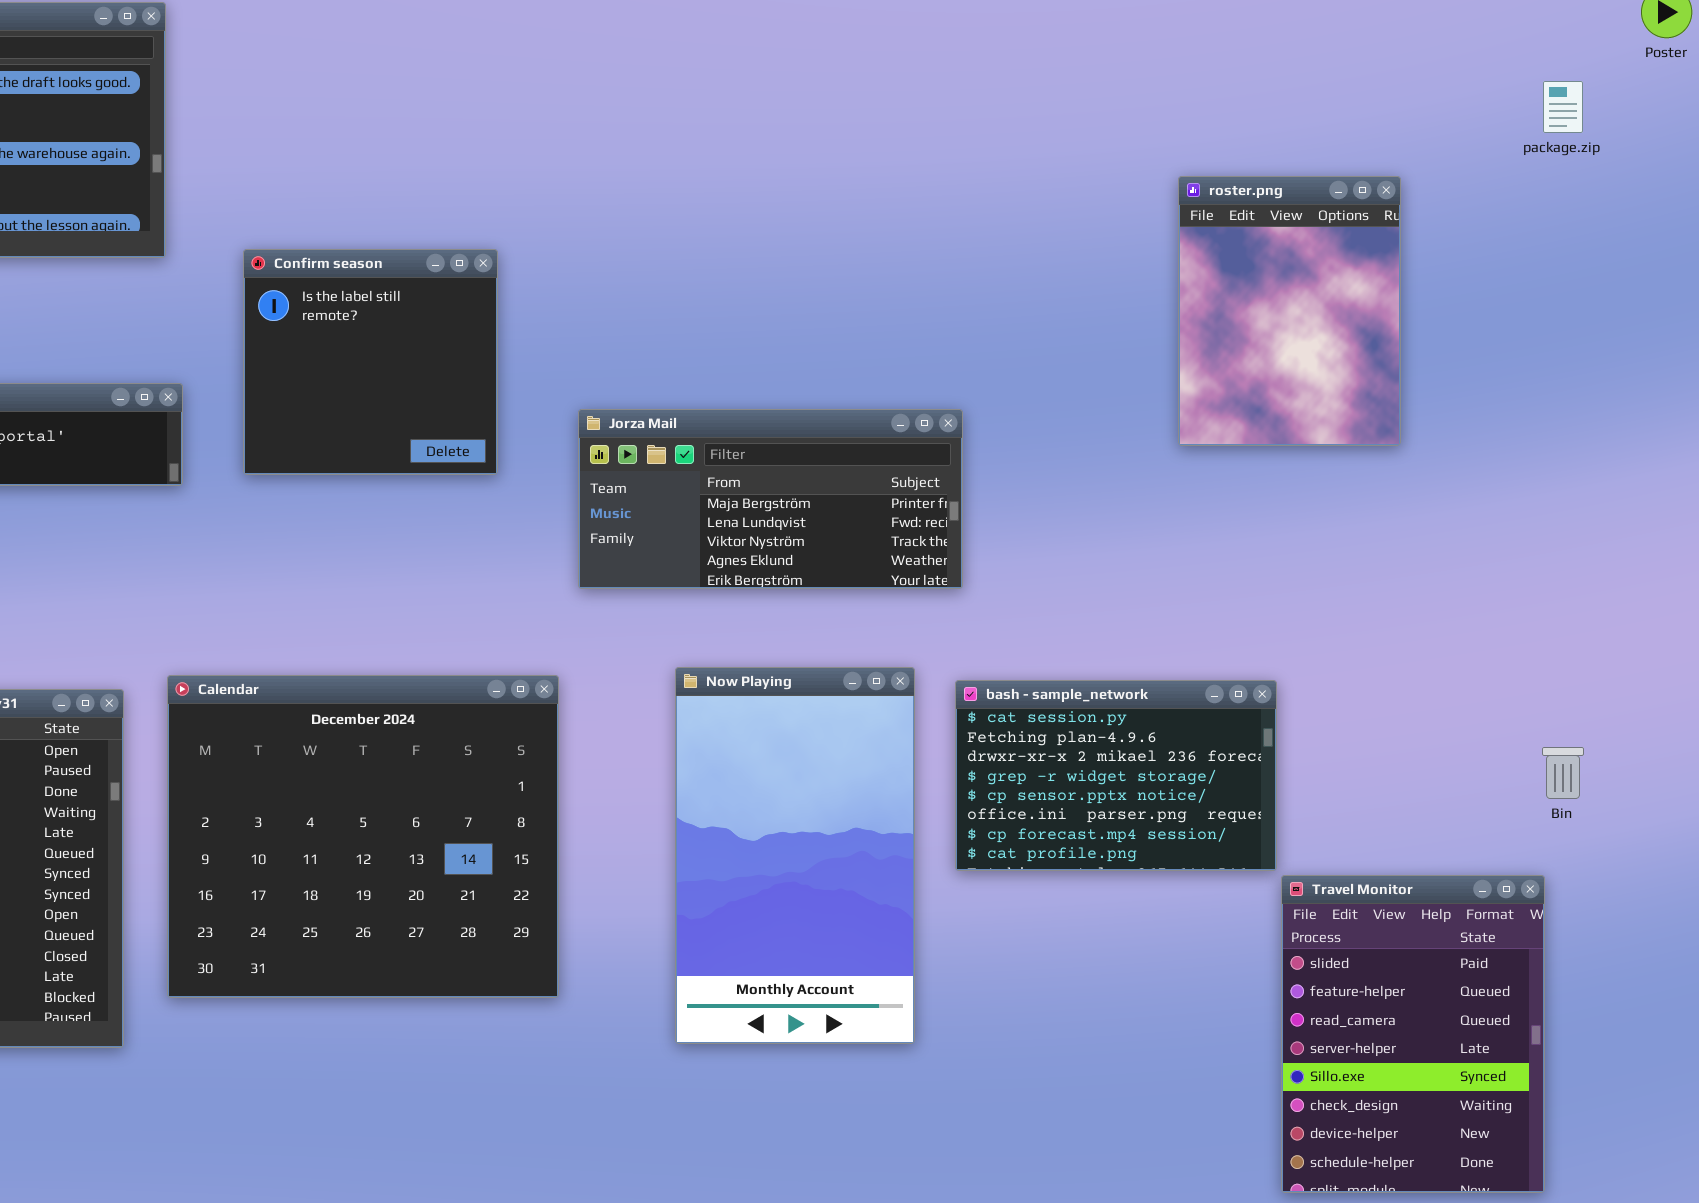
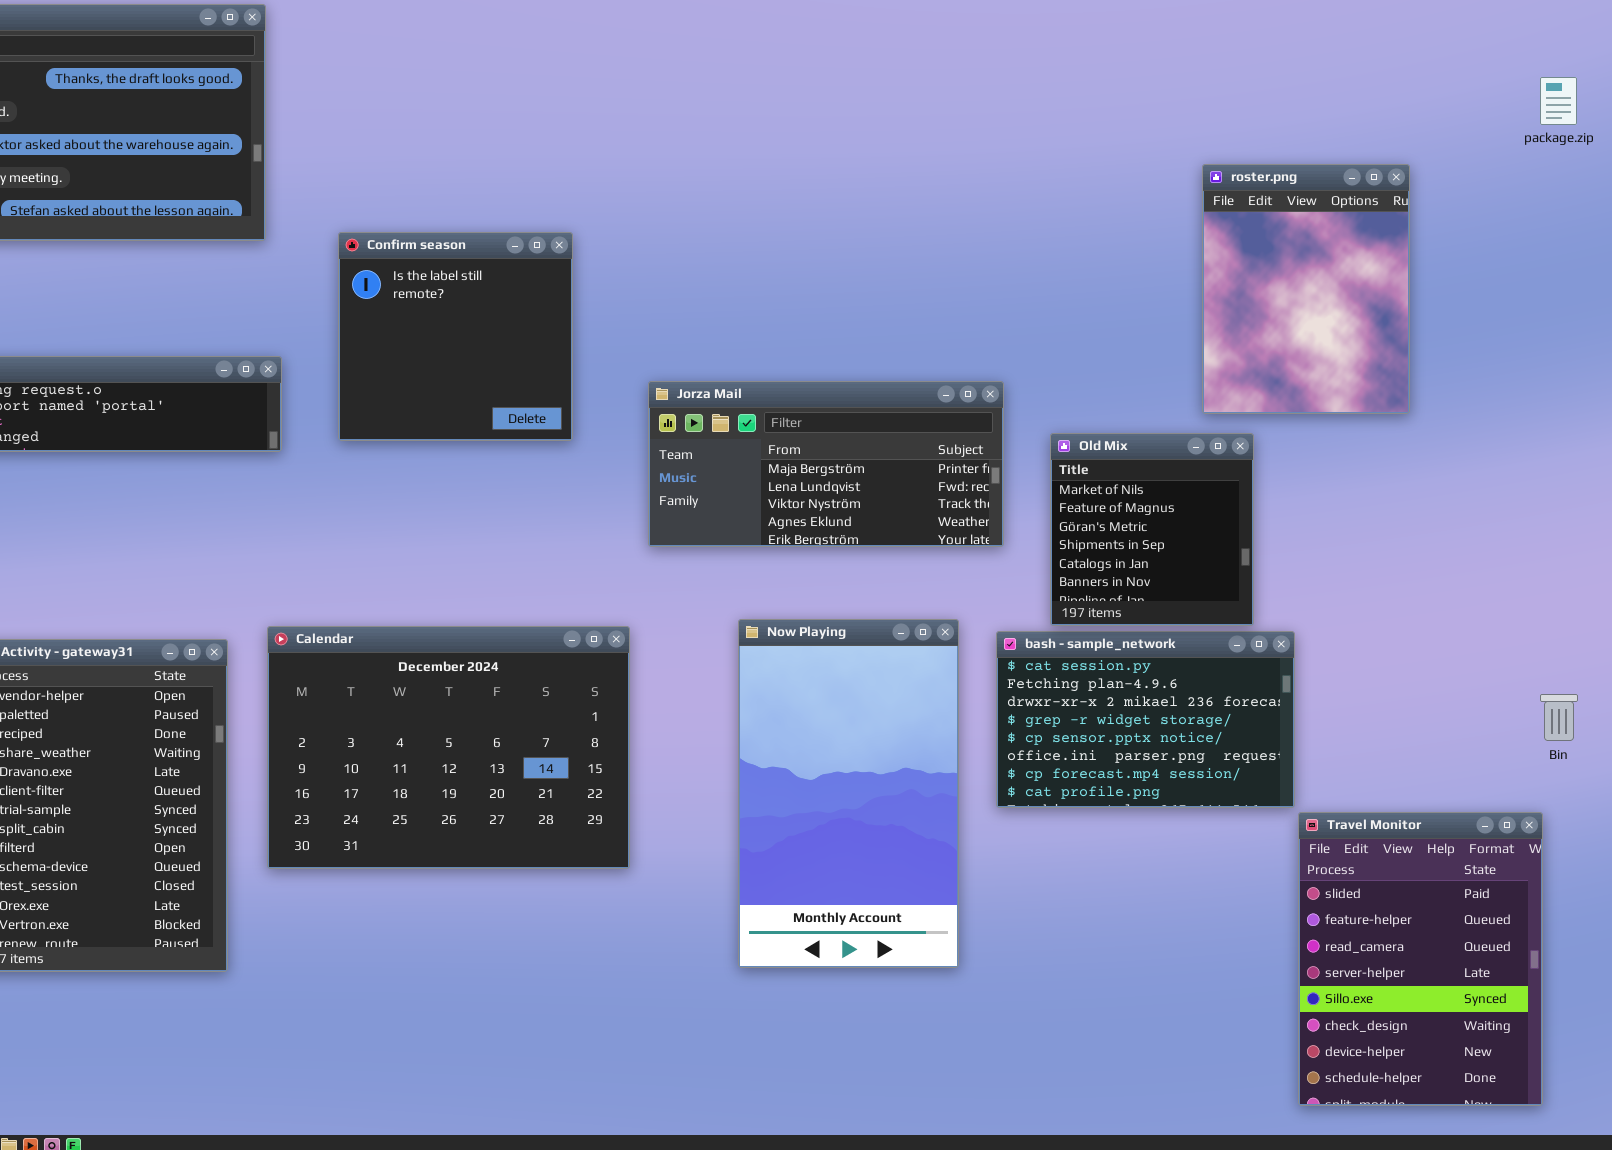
Old Mix: none -> [1050,433,1254,626], opened
Calendar: [167,675,559,998] -> [267,626,630,869], resized

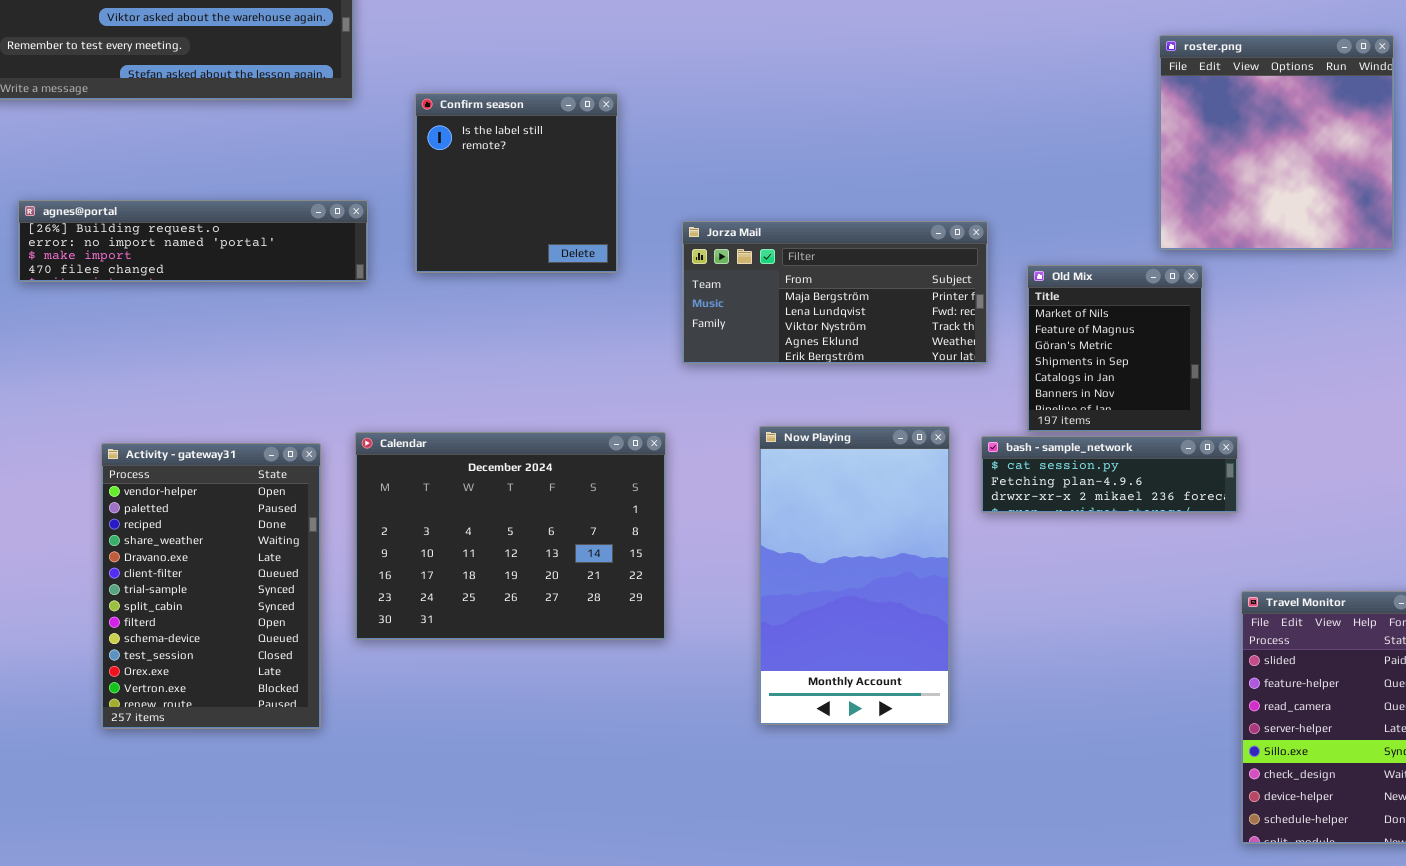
roster.png: [1202,164,1410,414] -> [1159,35,1394,250], resized
bash - sample_network: [996,631,1295,808] -> [981,436,1238,513], resized

